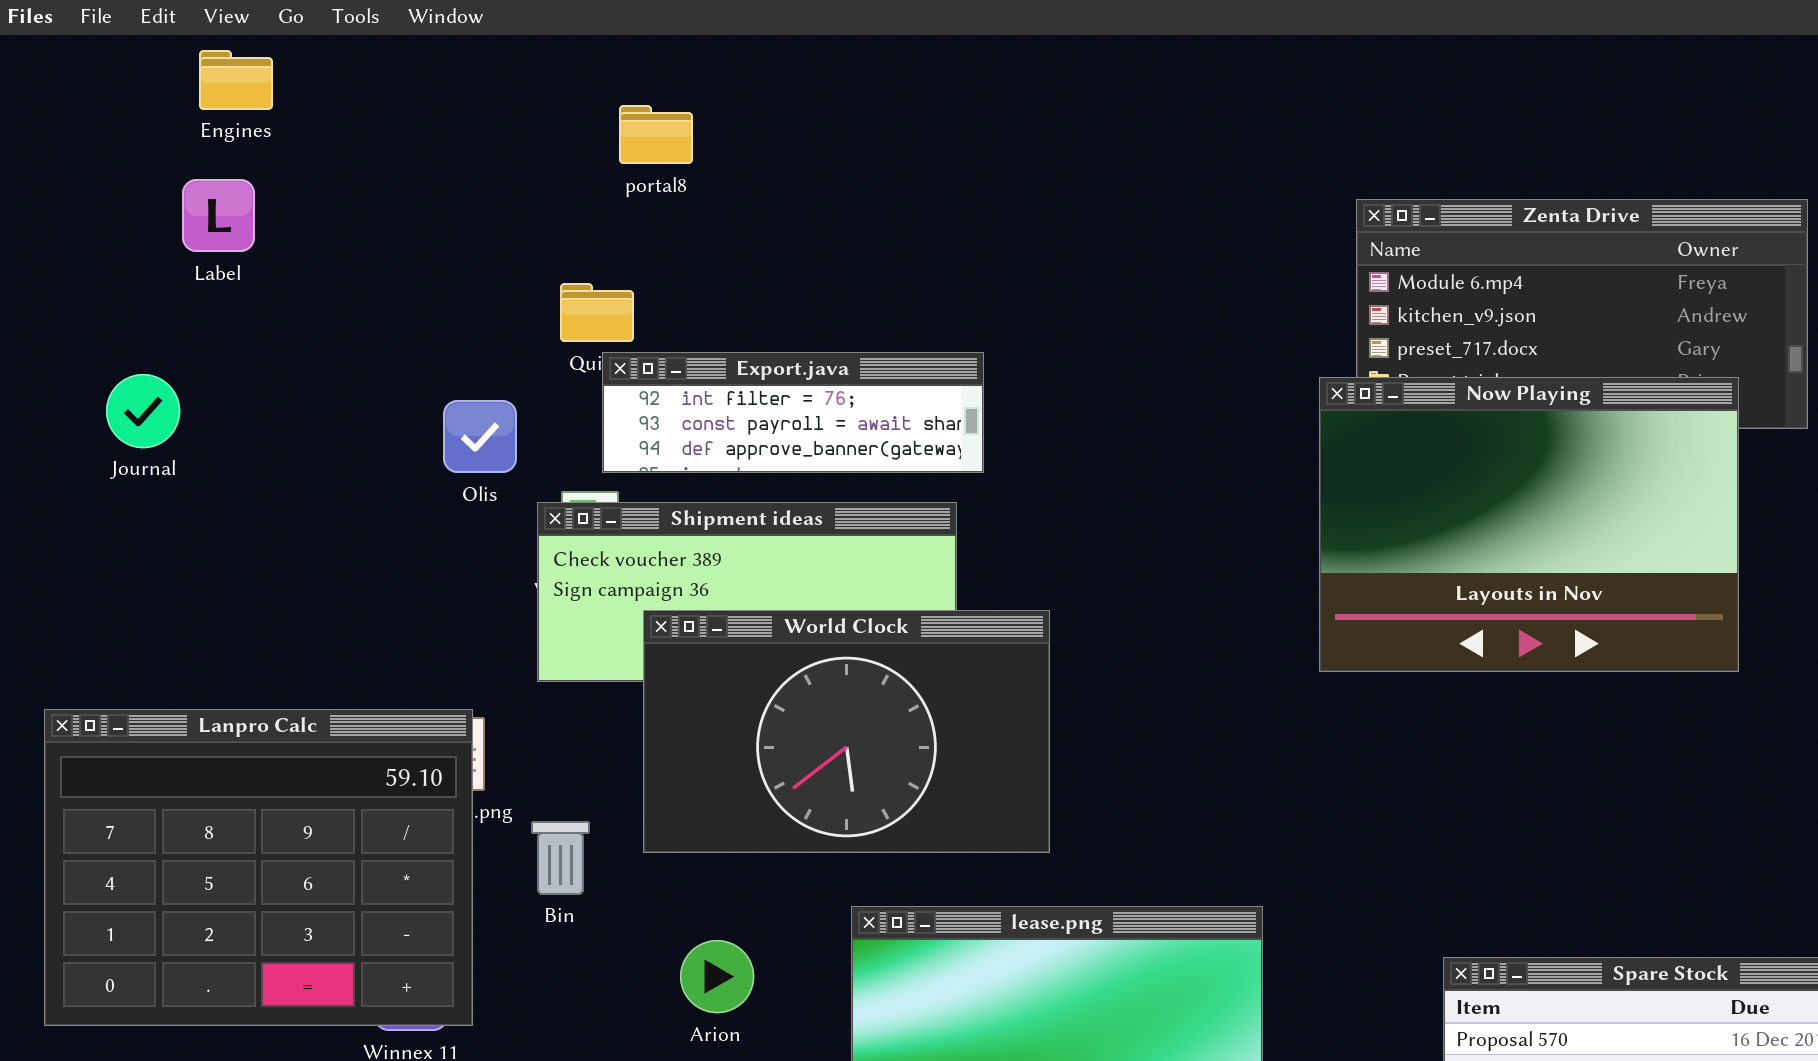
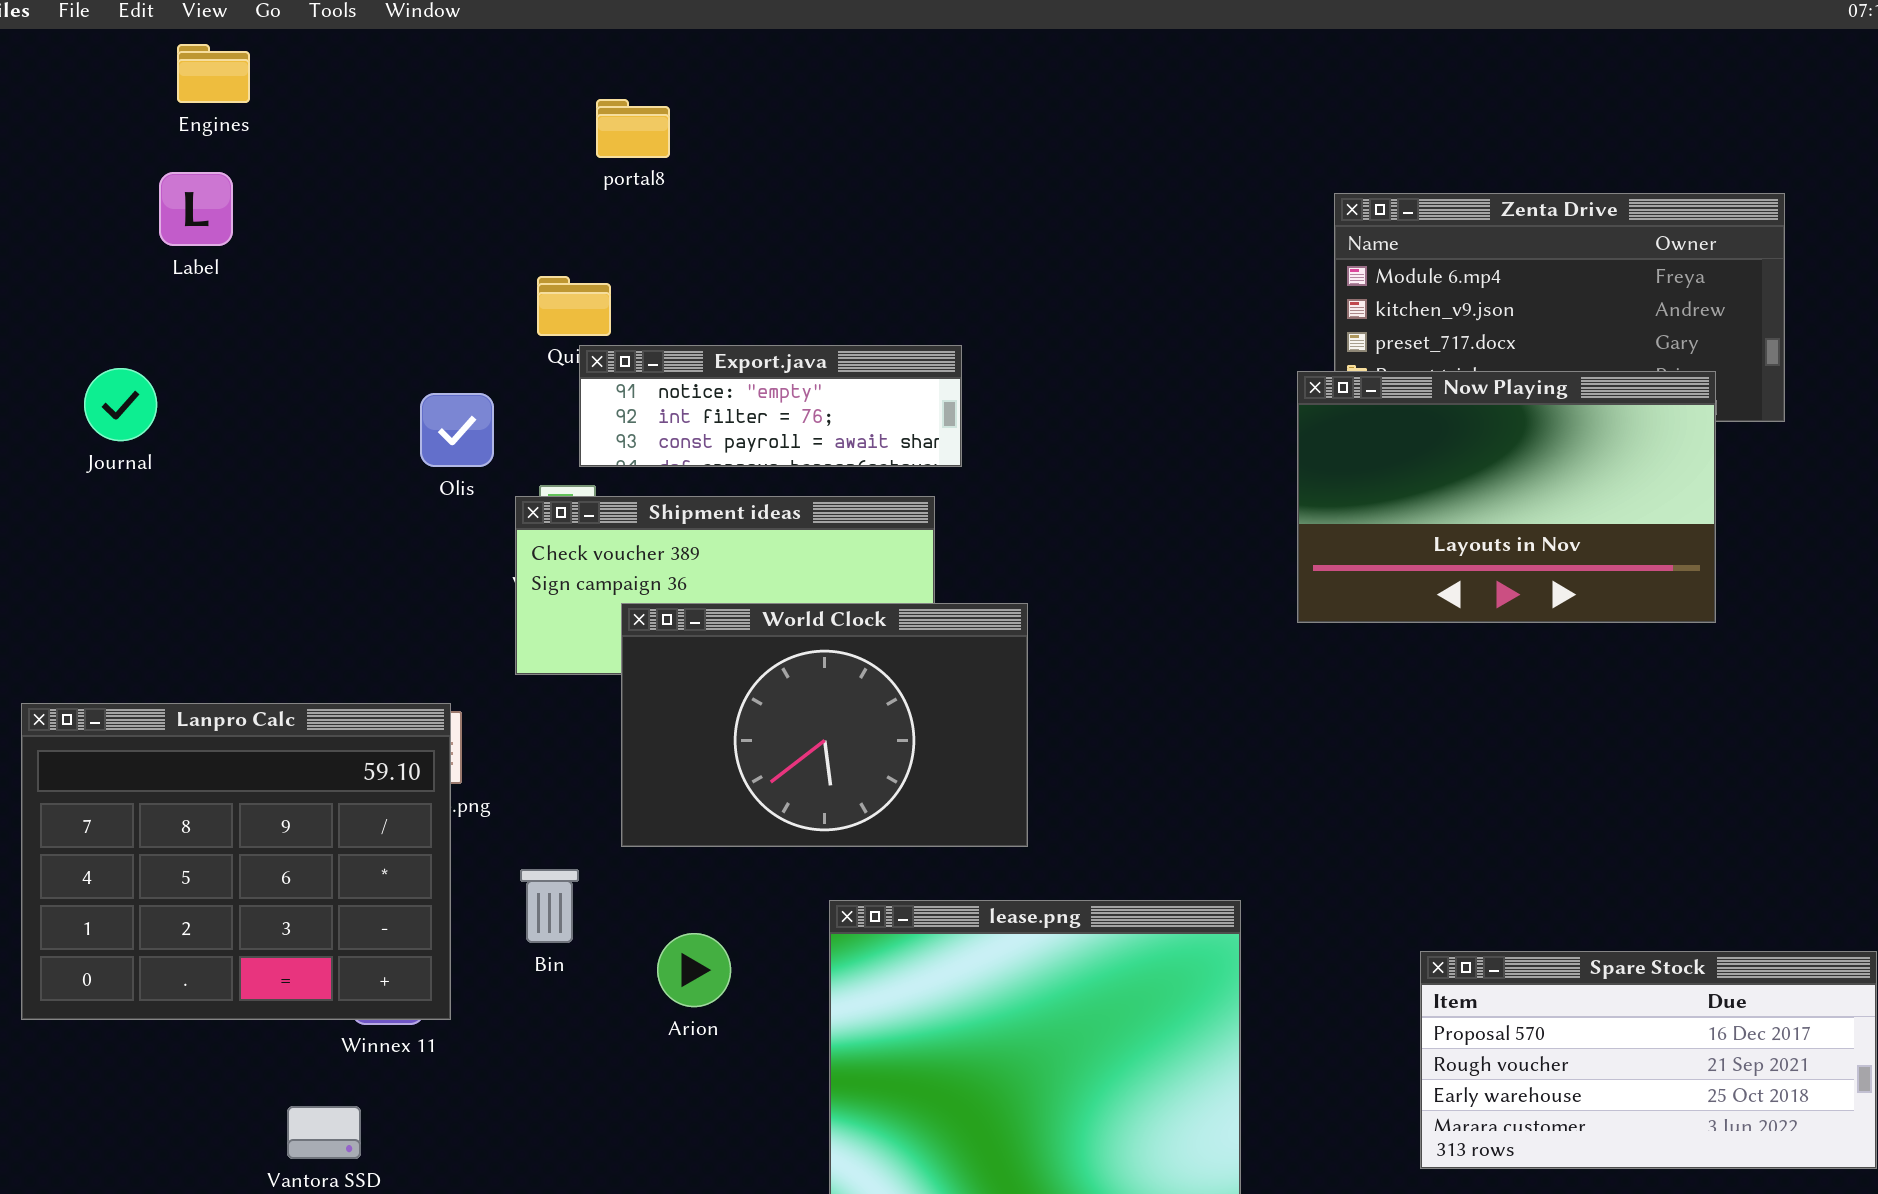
Export.java: [602,352,984,473] -> [579,345,962,467], scrolled up 1 row
Now Playing: [1319,377,1739,672] -> [1297,371,1716,623], resized
Bin: [531,821,590,895] -> [520,869,579,943], moved

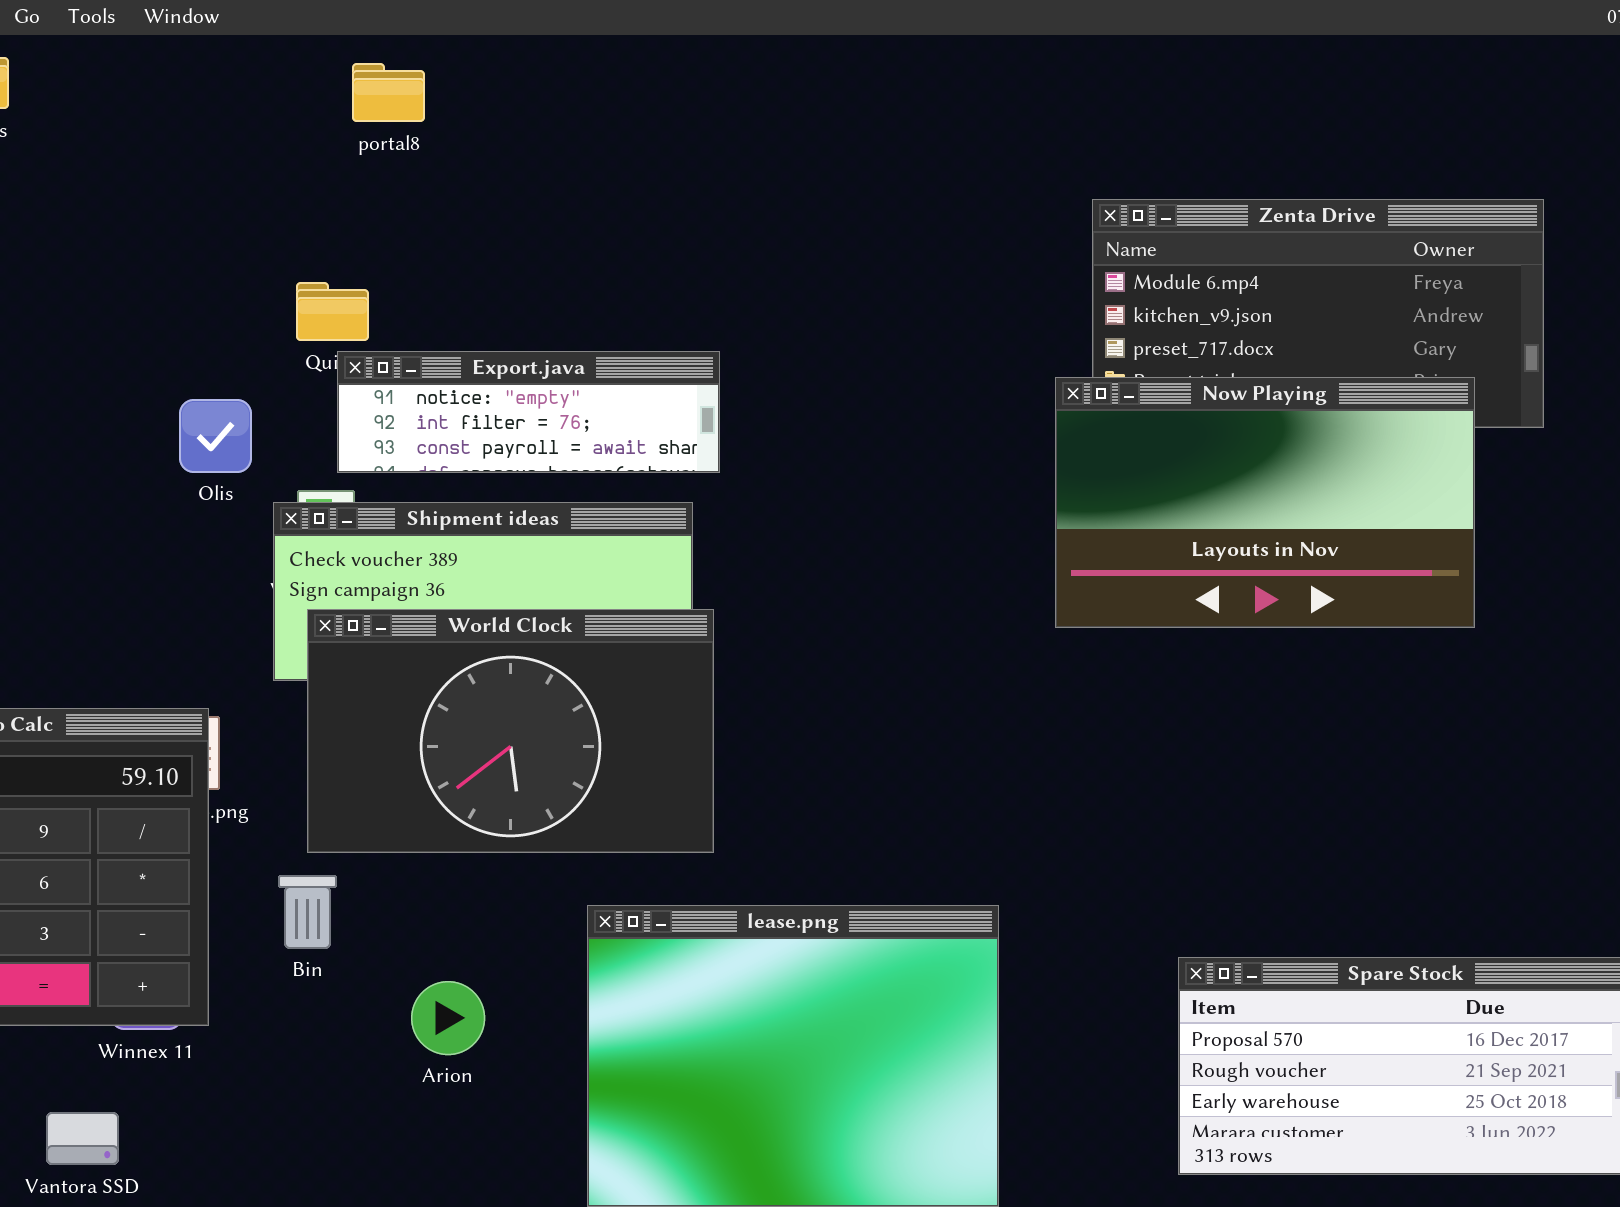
portal8: [596,99,670,158] -> [352,63,425,122], moved
World Clock: [621,603,1028,847] -> [307,609,714,853], moved
Arion: [657,933,731,1007] -> [411,981,485,1055], moved

